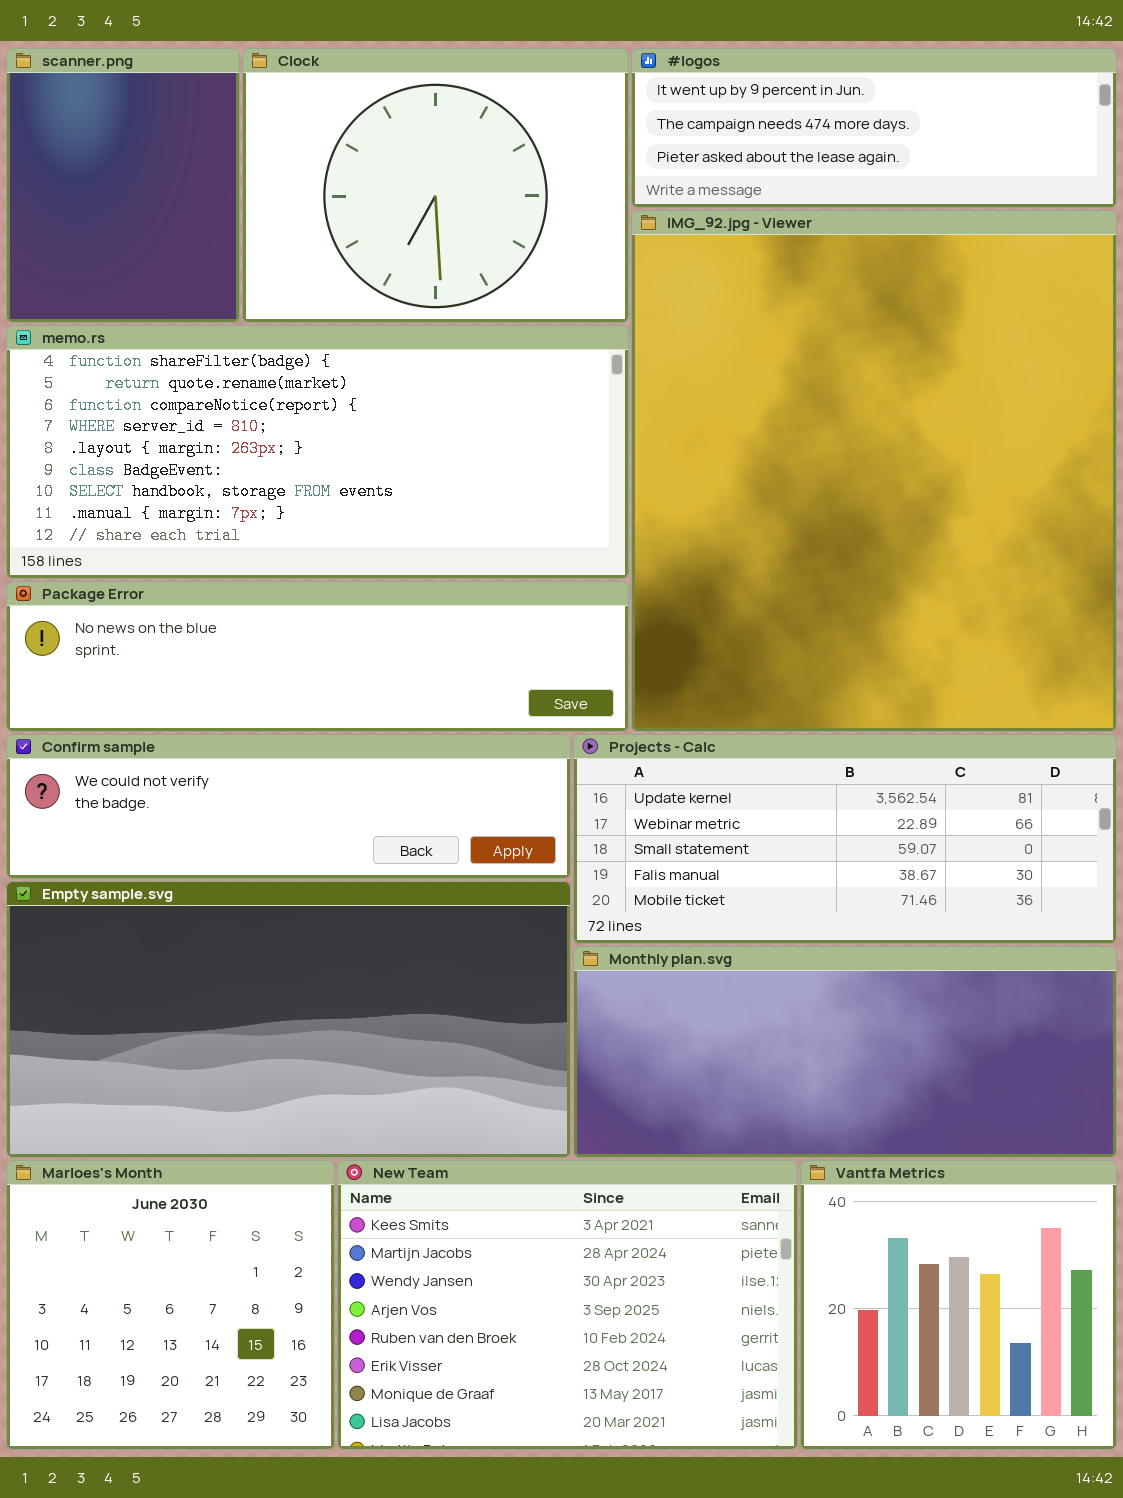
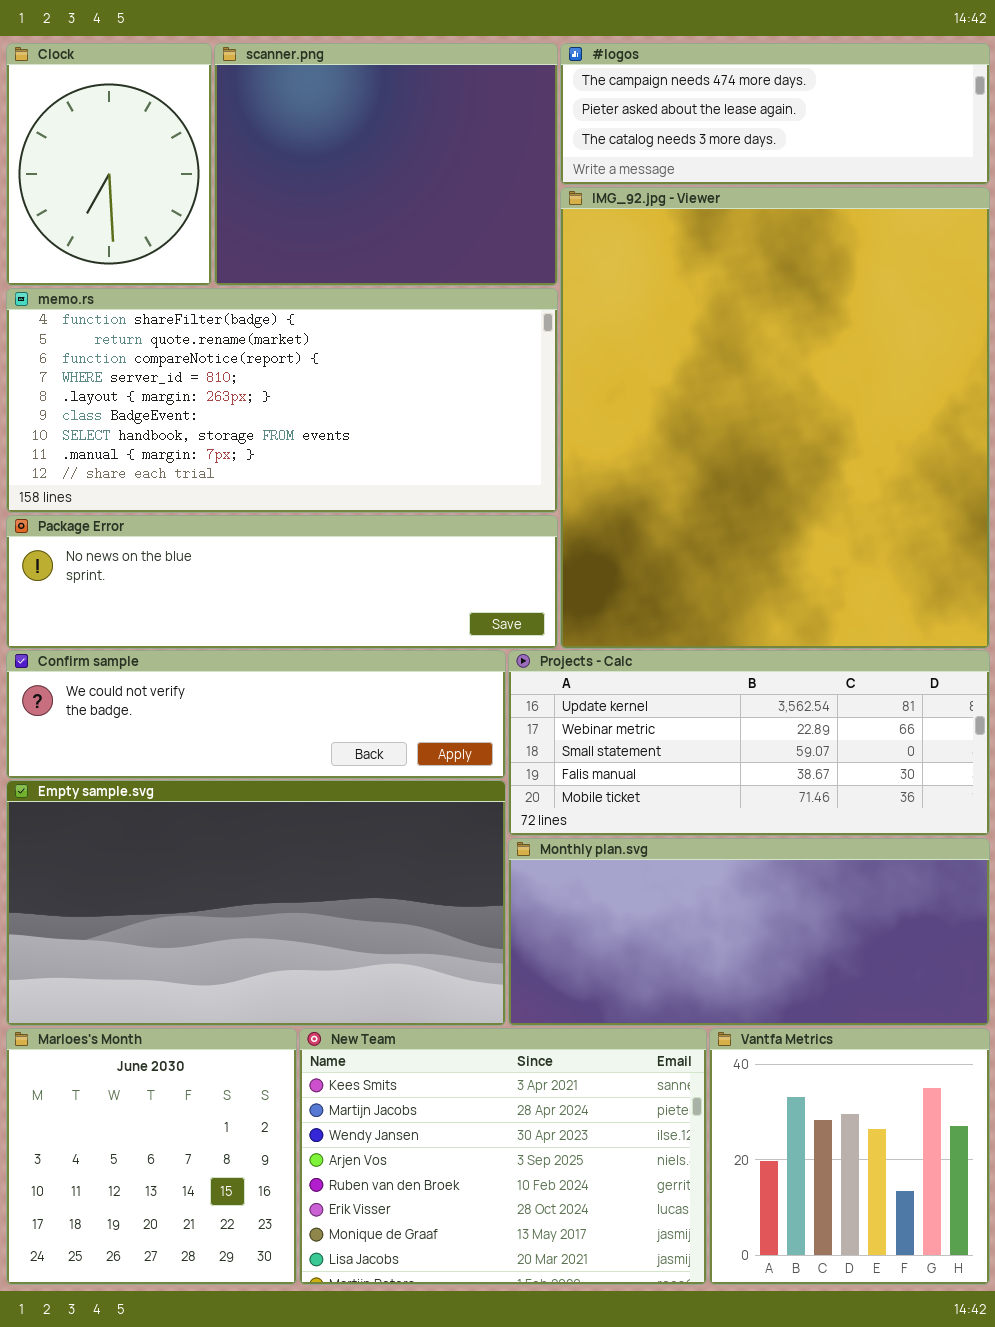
scanner.png: [6,48,240,323] -> [214,43,558,286], moved, resized
Clock: [242,48,629,323] -> [6,43,212,286], moved, resized
#logos: [631,48,1117,208] -> [560,43,990,185], scrolled down 1 row

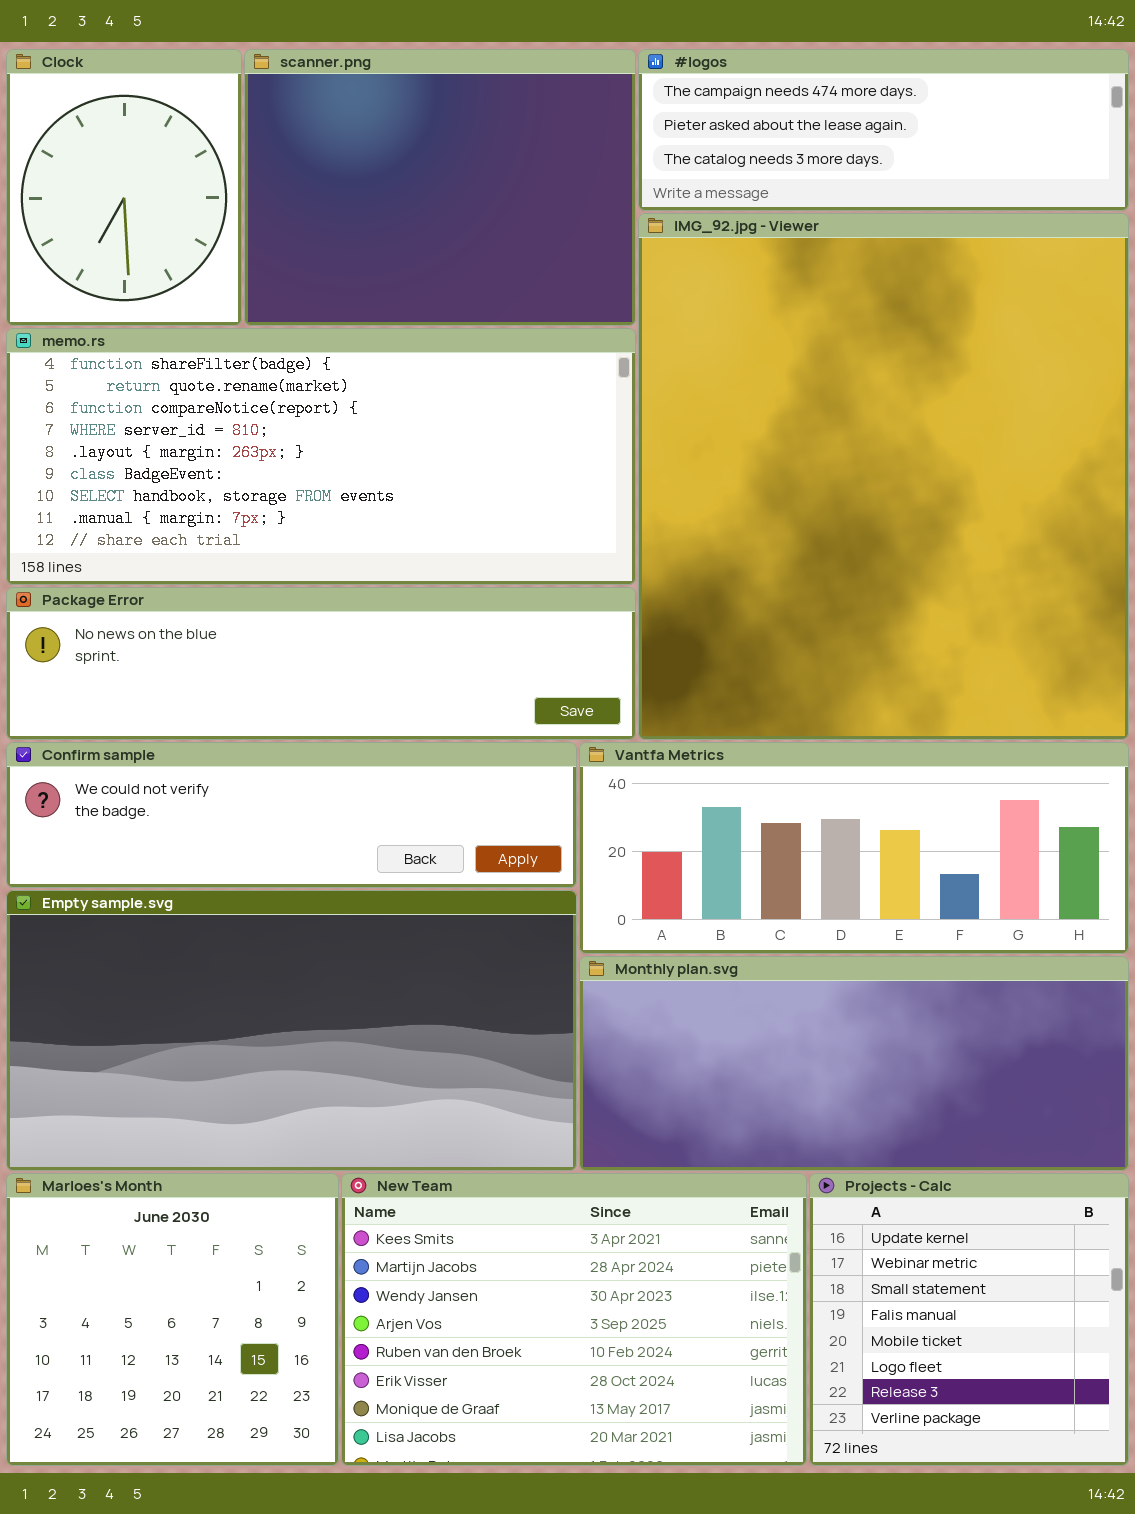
Projects - Calc: [508,650,990,836] -> [809,1173,1129,1466], moved, resized
Vantfa Metrics: [709,1028,990,1285] -> [579,742,1129,954], moved, resized

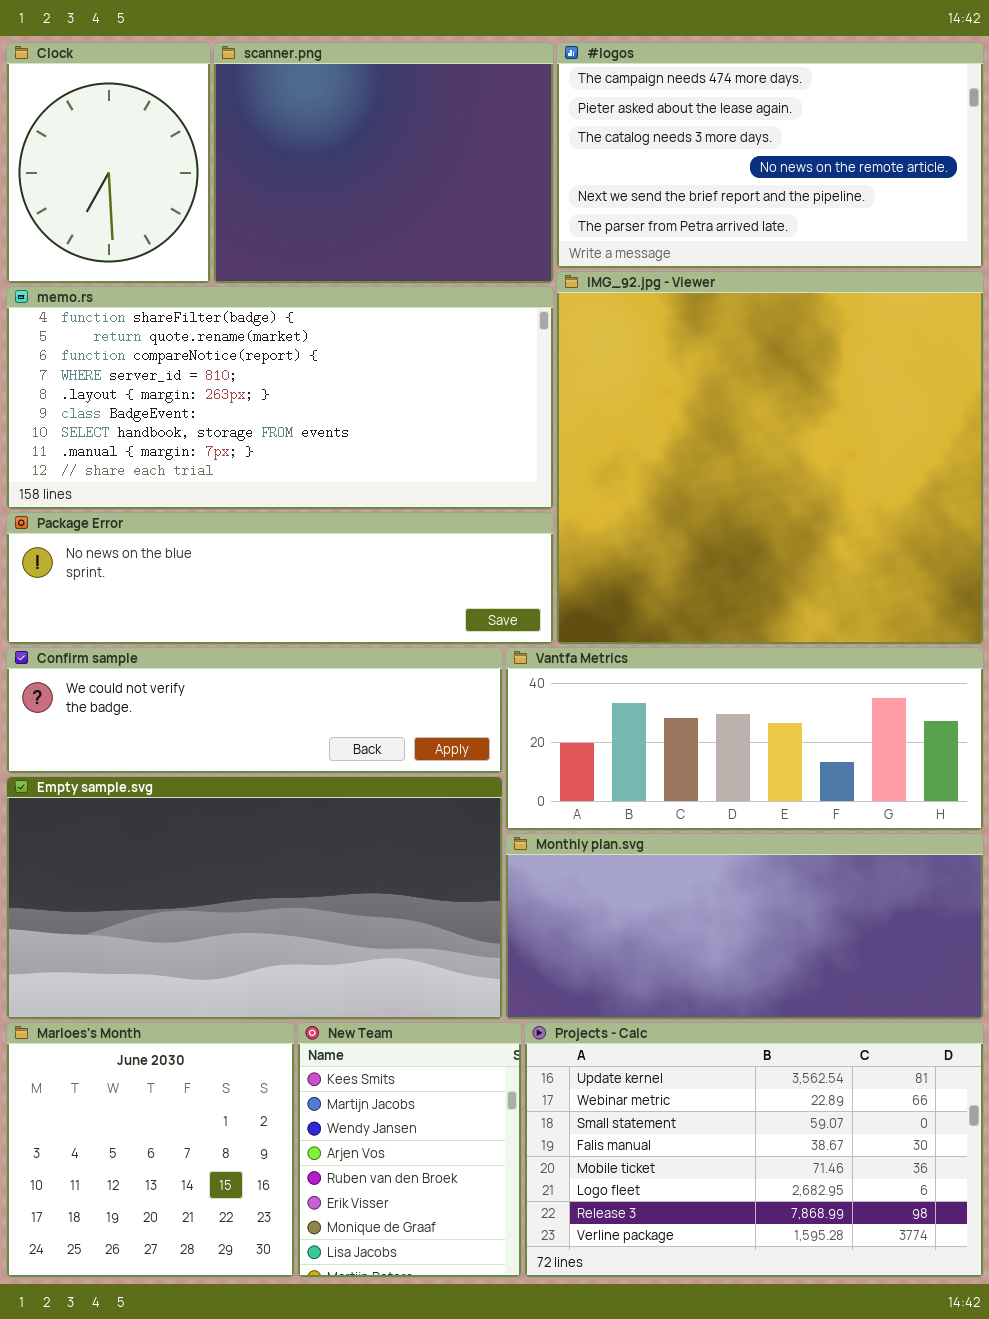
#logos: [638,49,1129,211] -> [556,42,984,269], resized
IMG_92.jpg - Viewer: [638,213,1129,740] -> [556,271,984,645], resized
New Team: [341,1173,807,1466] -> [297,1022,522,1278], resized
Projects - Calc: [809,1173,1129,1466] -> [524,1022,984,1278], resized

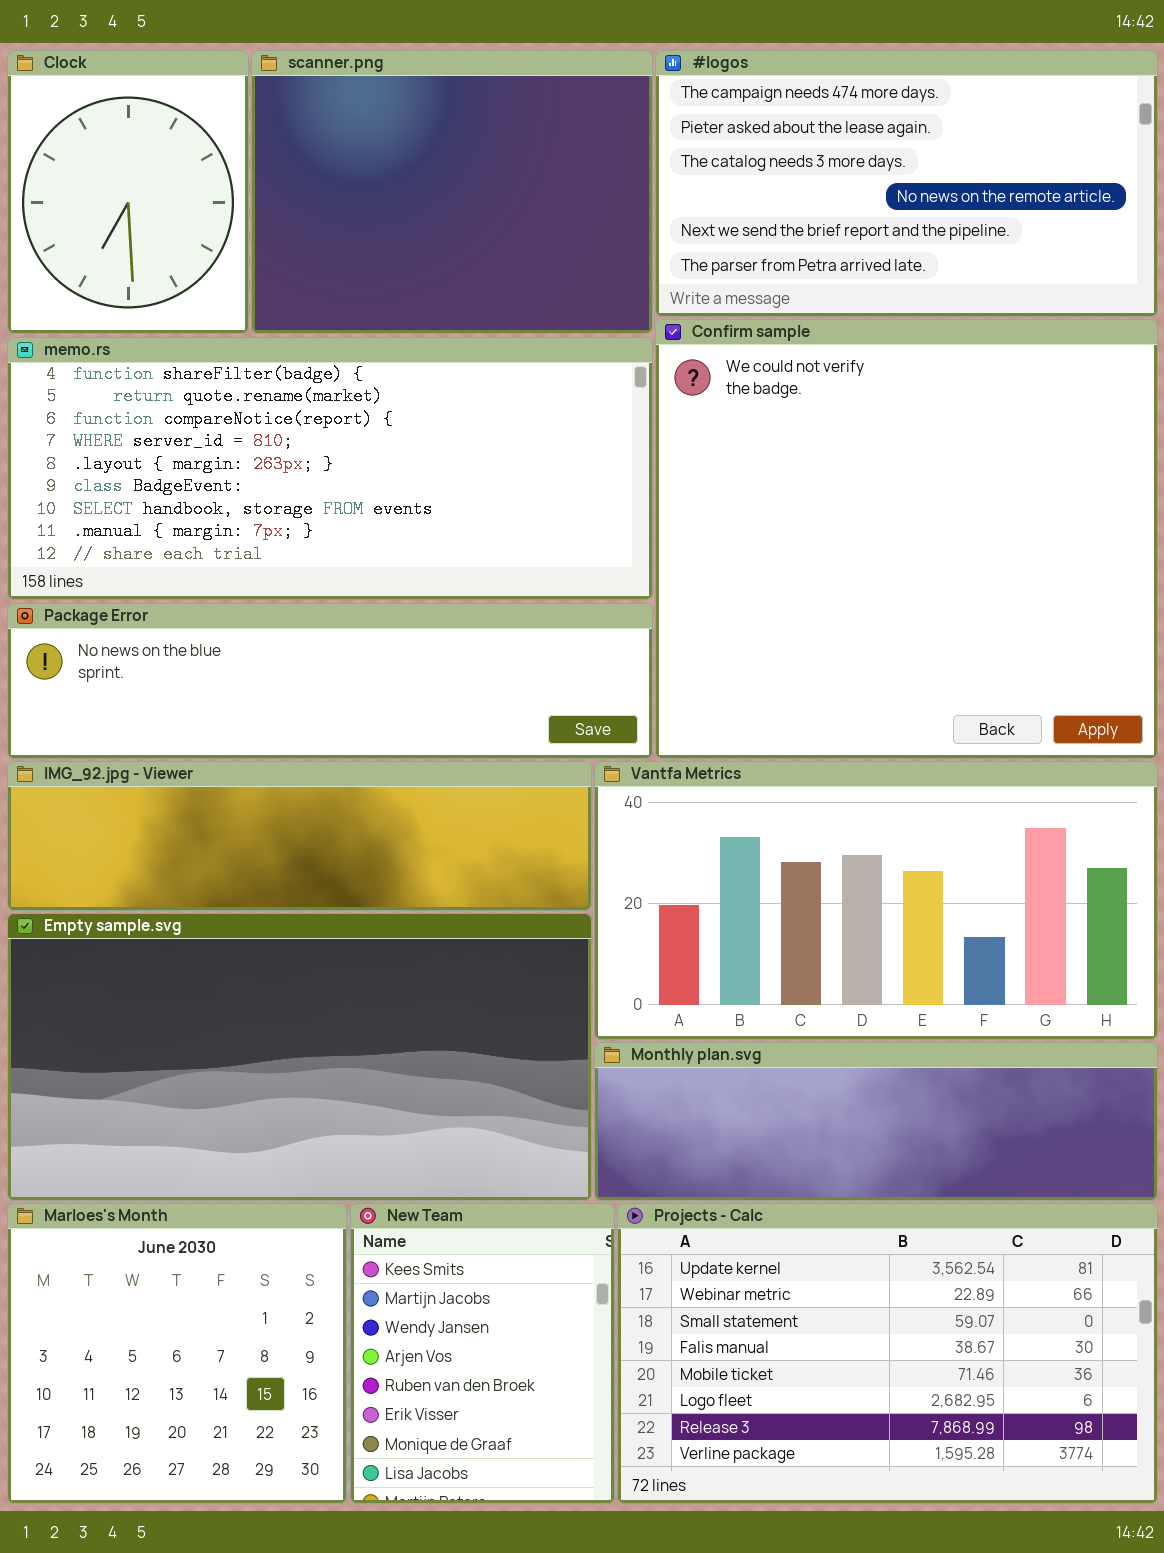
IMG_92.jpg - Viewer: [556,271,984,645] -> [7,761,592,911], moved, resized
Confirm sample: [6,647,503,774] -> [655,319,1158,759], moved, resized
Vantfa Metrics: [505,647,984,831] -> [594,761,1158,1040], resized
Monthly plan.svg: [505,833,984,1020] -> [594,1042,1158,1201], resized

